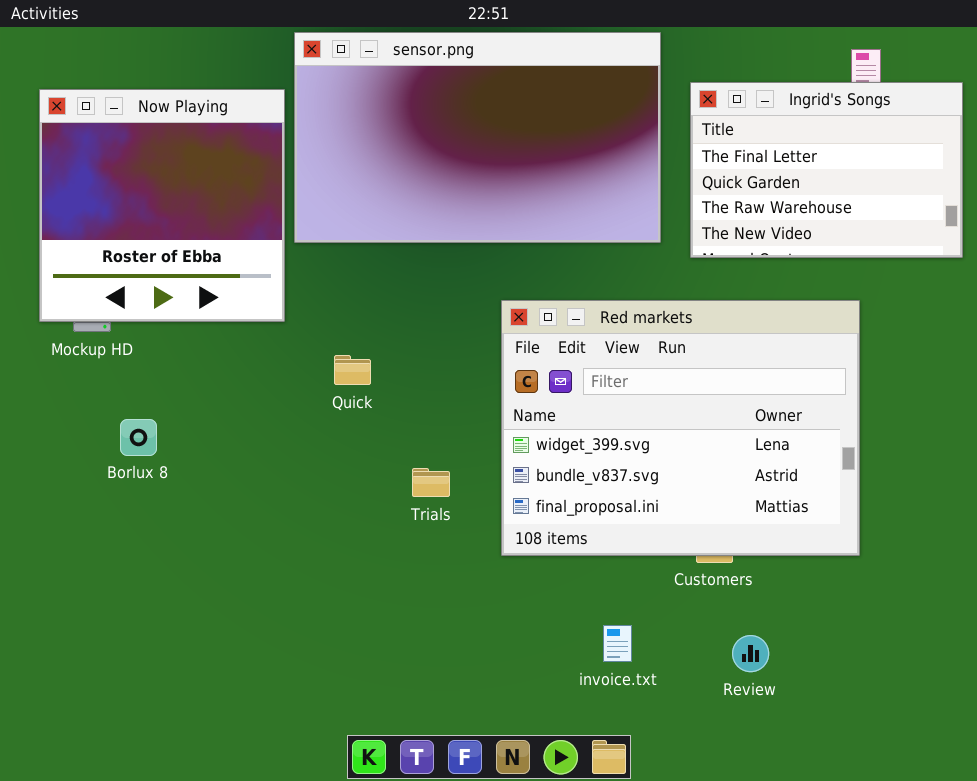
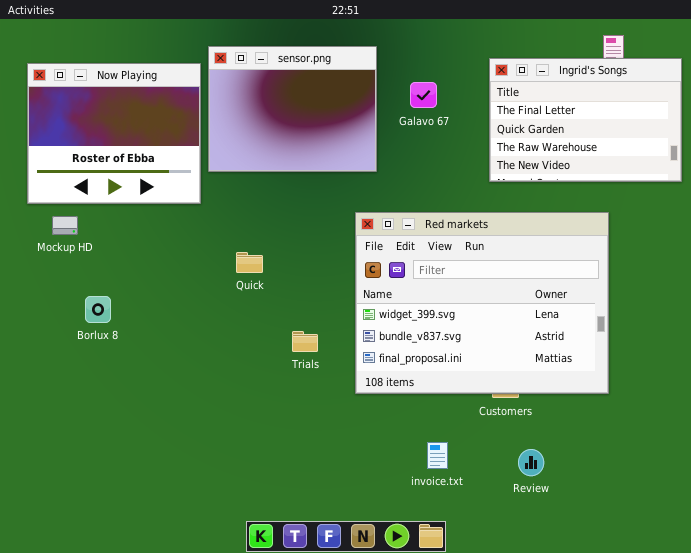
sensor.png: [294,32,661,243] -> [208,46,377,172], resized
Now Playing: [39,89,285,322] -> [27,63,201,204], resized

